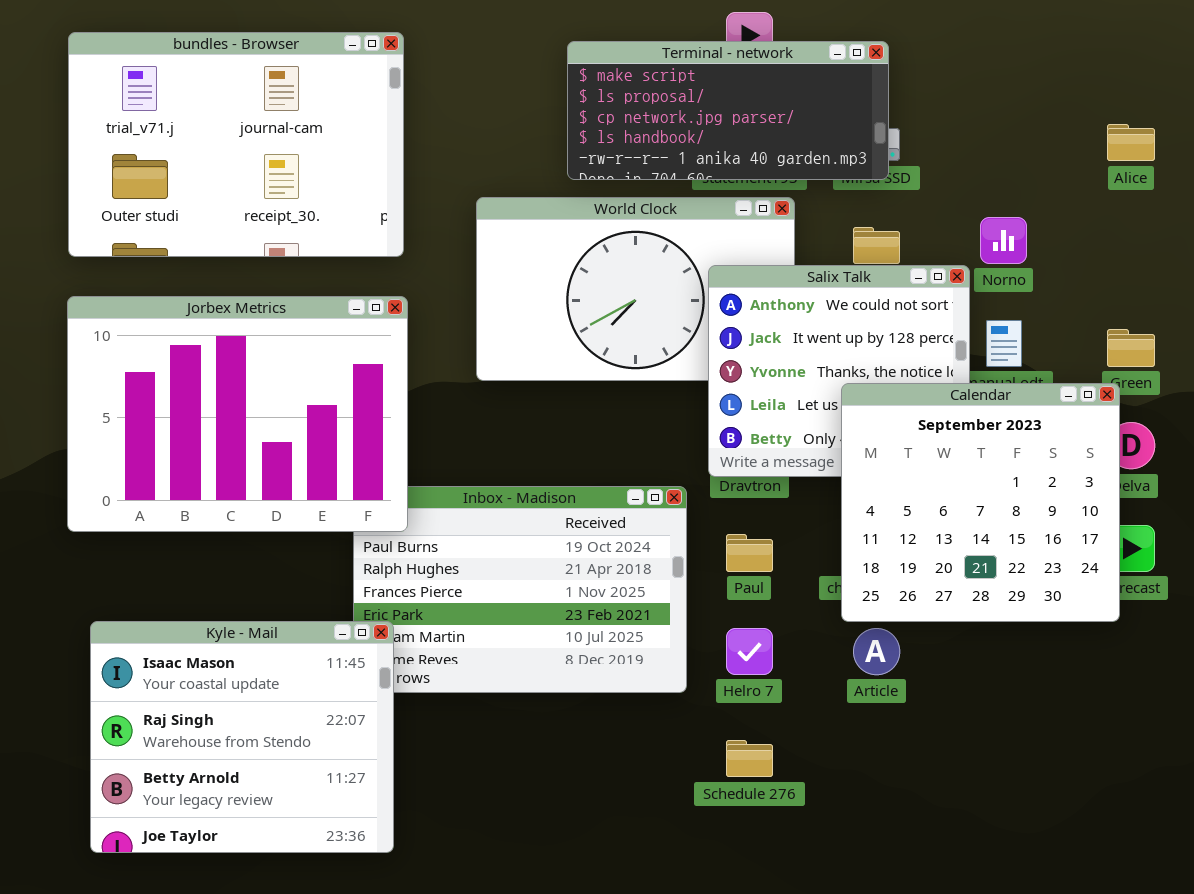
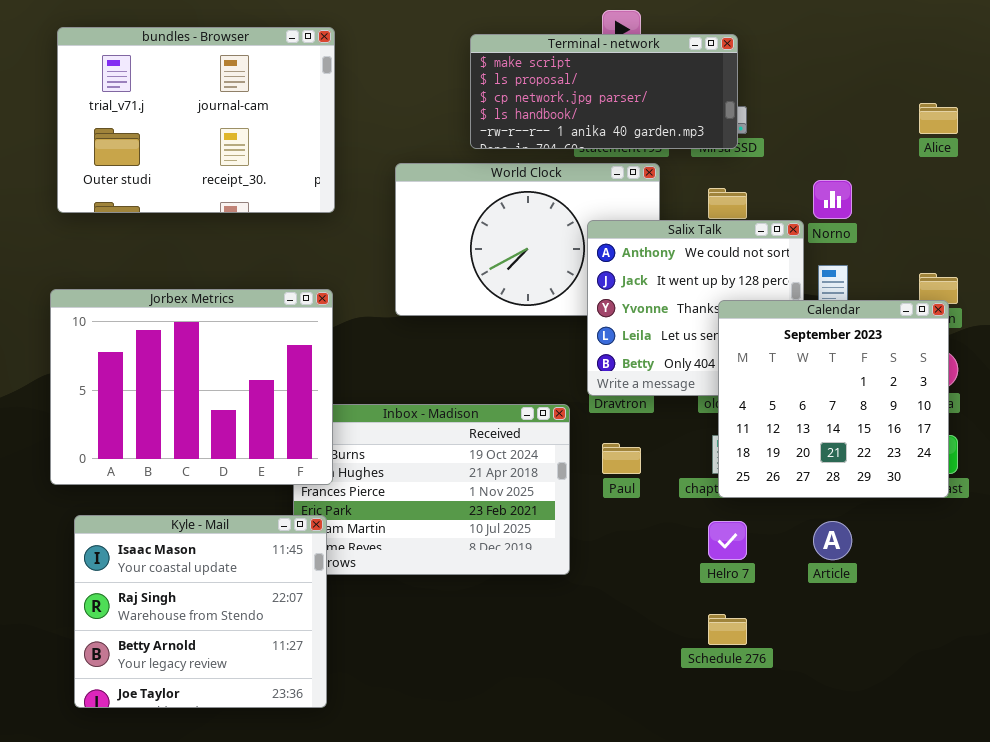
Jorbex Metrics: [67,296,408,532] -> [50,289,333,485], moved
Calendar: [841,383,1120,622] -> [718,300,949,498], moved
Helro 7: [726,628,773,675] -> [708,521,747,560], moved
Article: [853,628,900,675] -> [813,521,852,560], moved
Schedule 276: [726,740,773,777] -> [708,614,747,645], moved

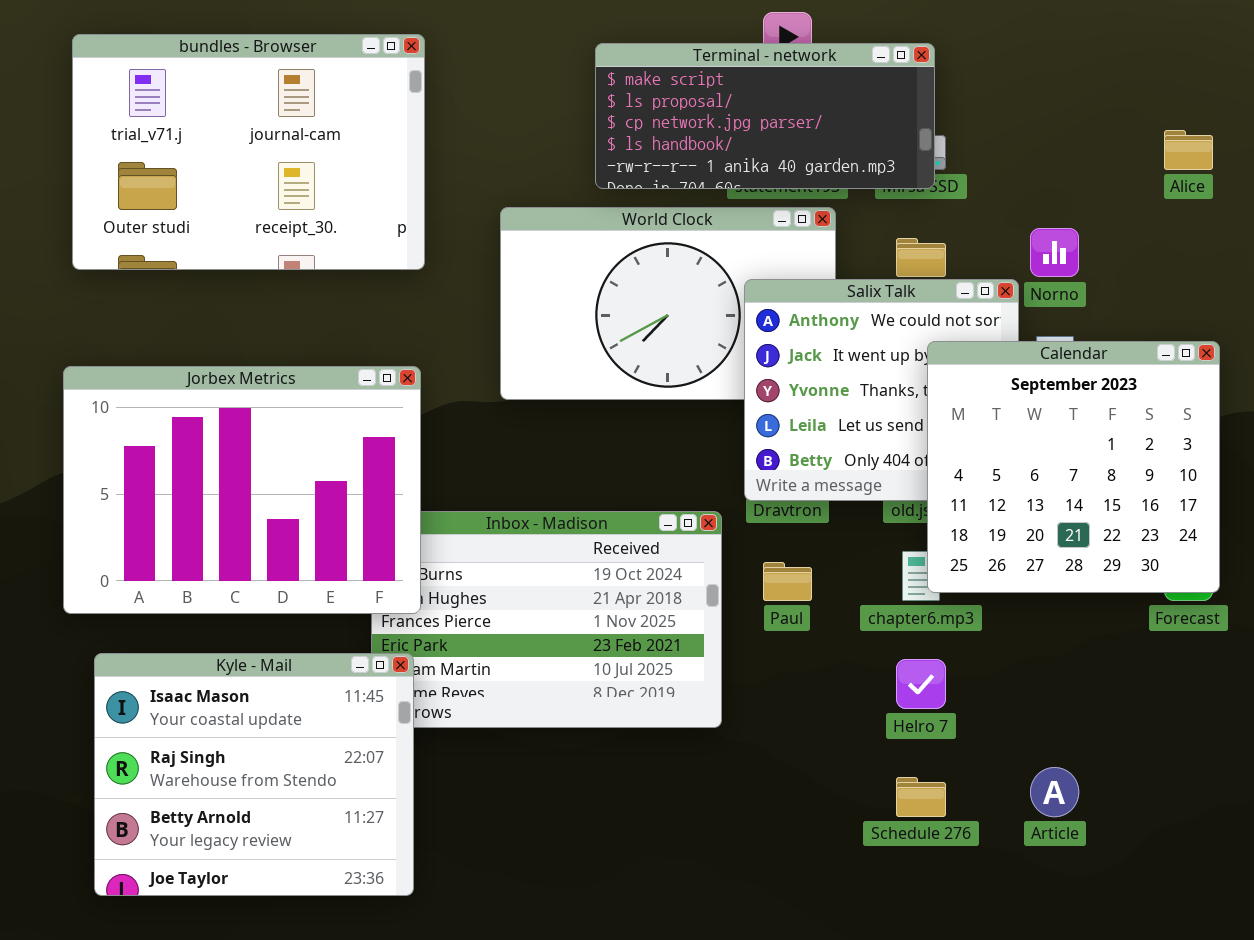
Calendar: [718,300,949,498] -> [927,341,1220,593], moved
Article: [813,521,852,560] -> [1030,767,1079,817], moved

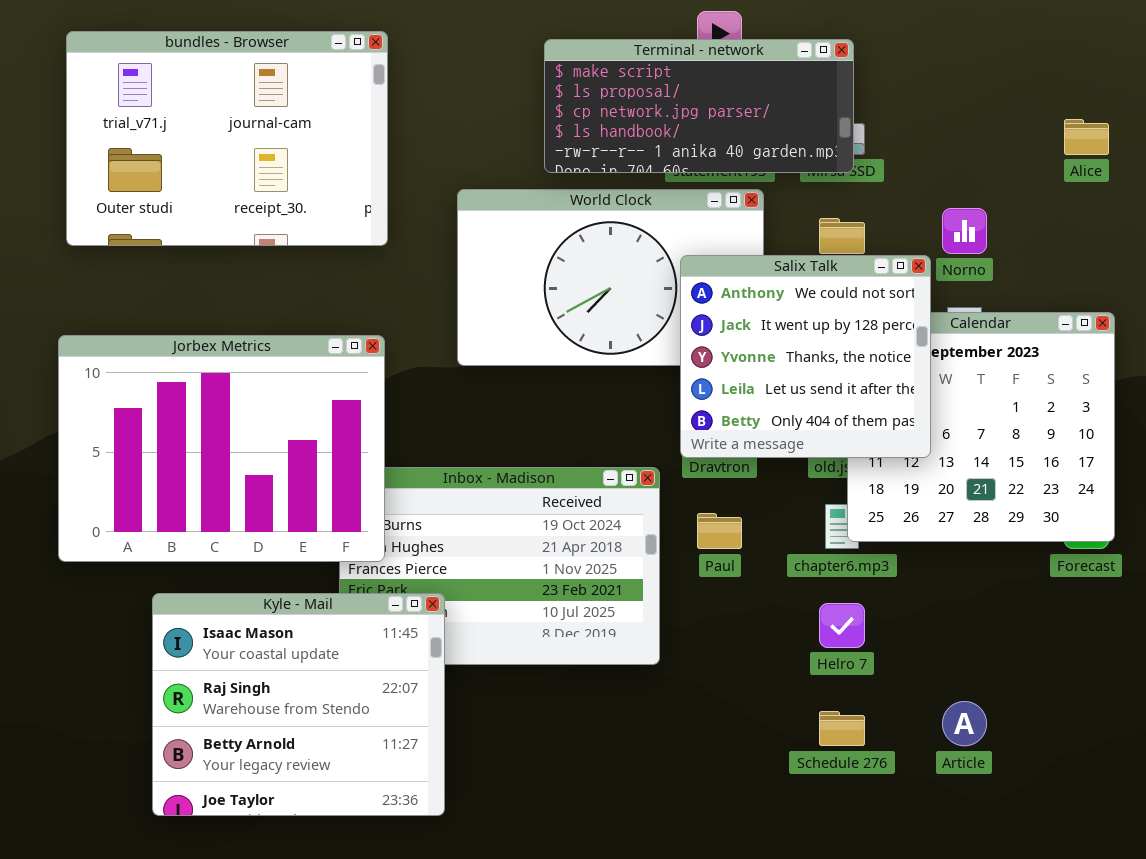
Salix Talk: [744,279,1019,501] -> [680,255,931,458], raised
Kyle - Mail: [94,653,414,896] -> [152,593,445,816], moved

